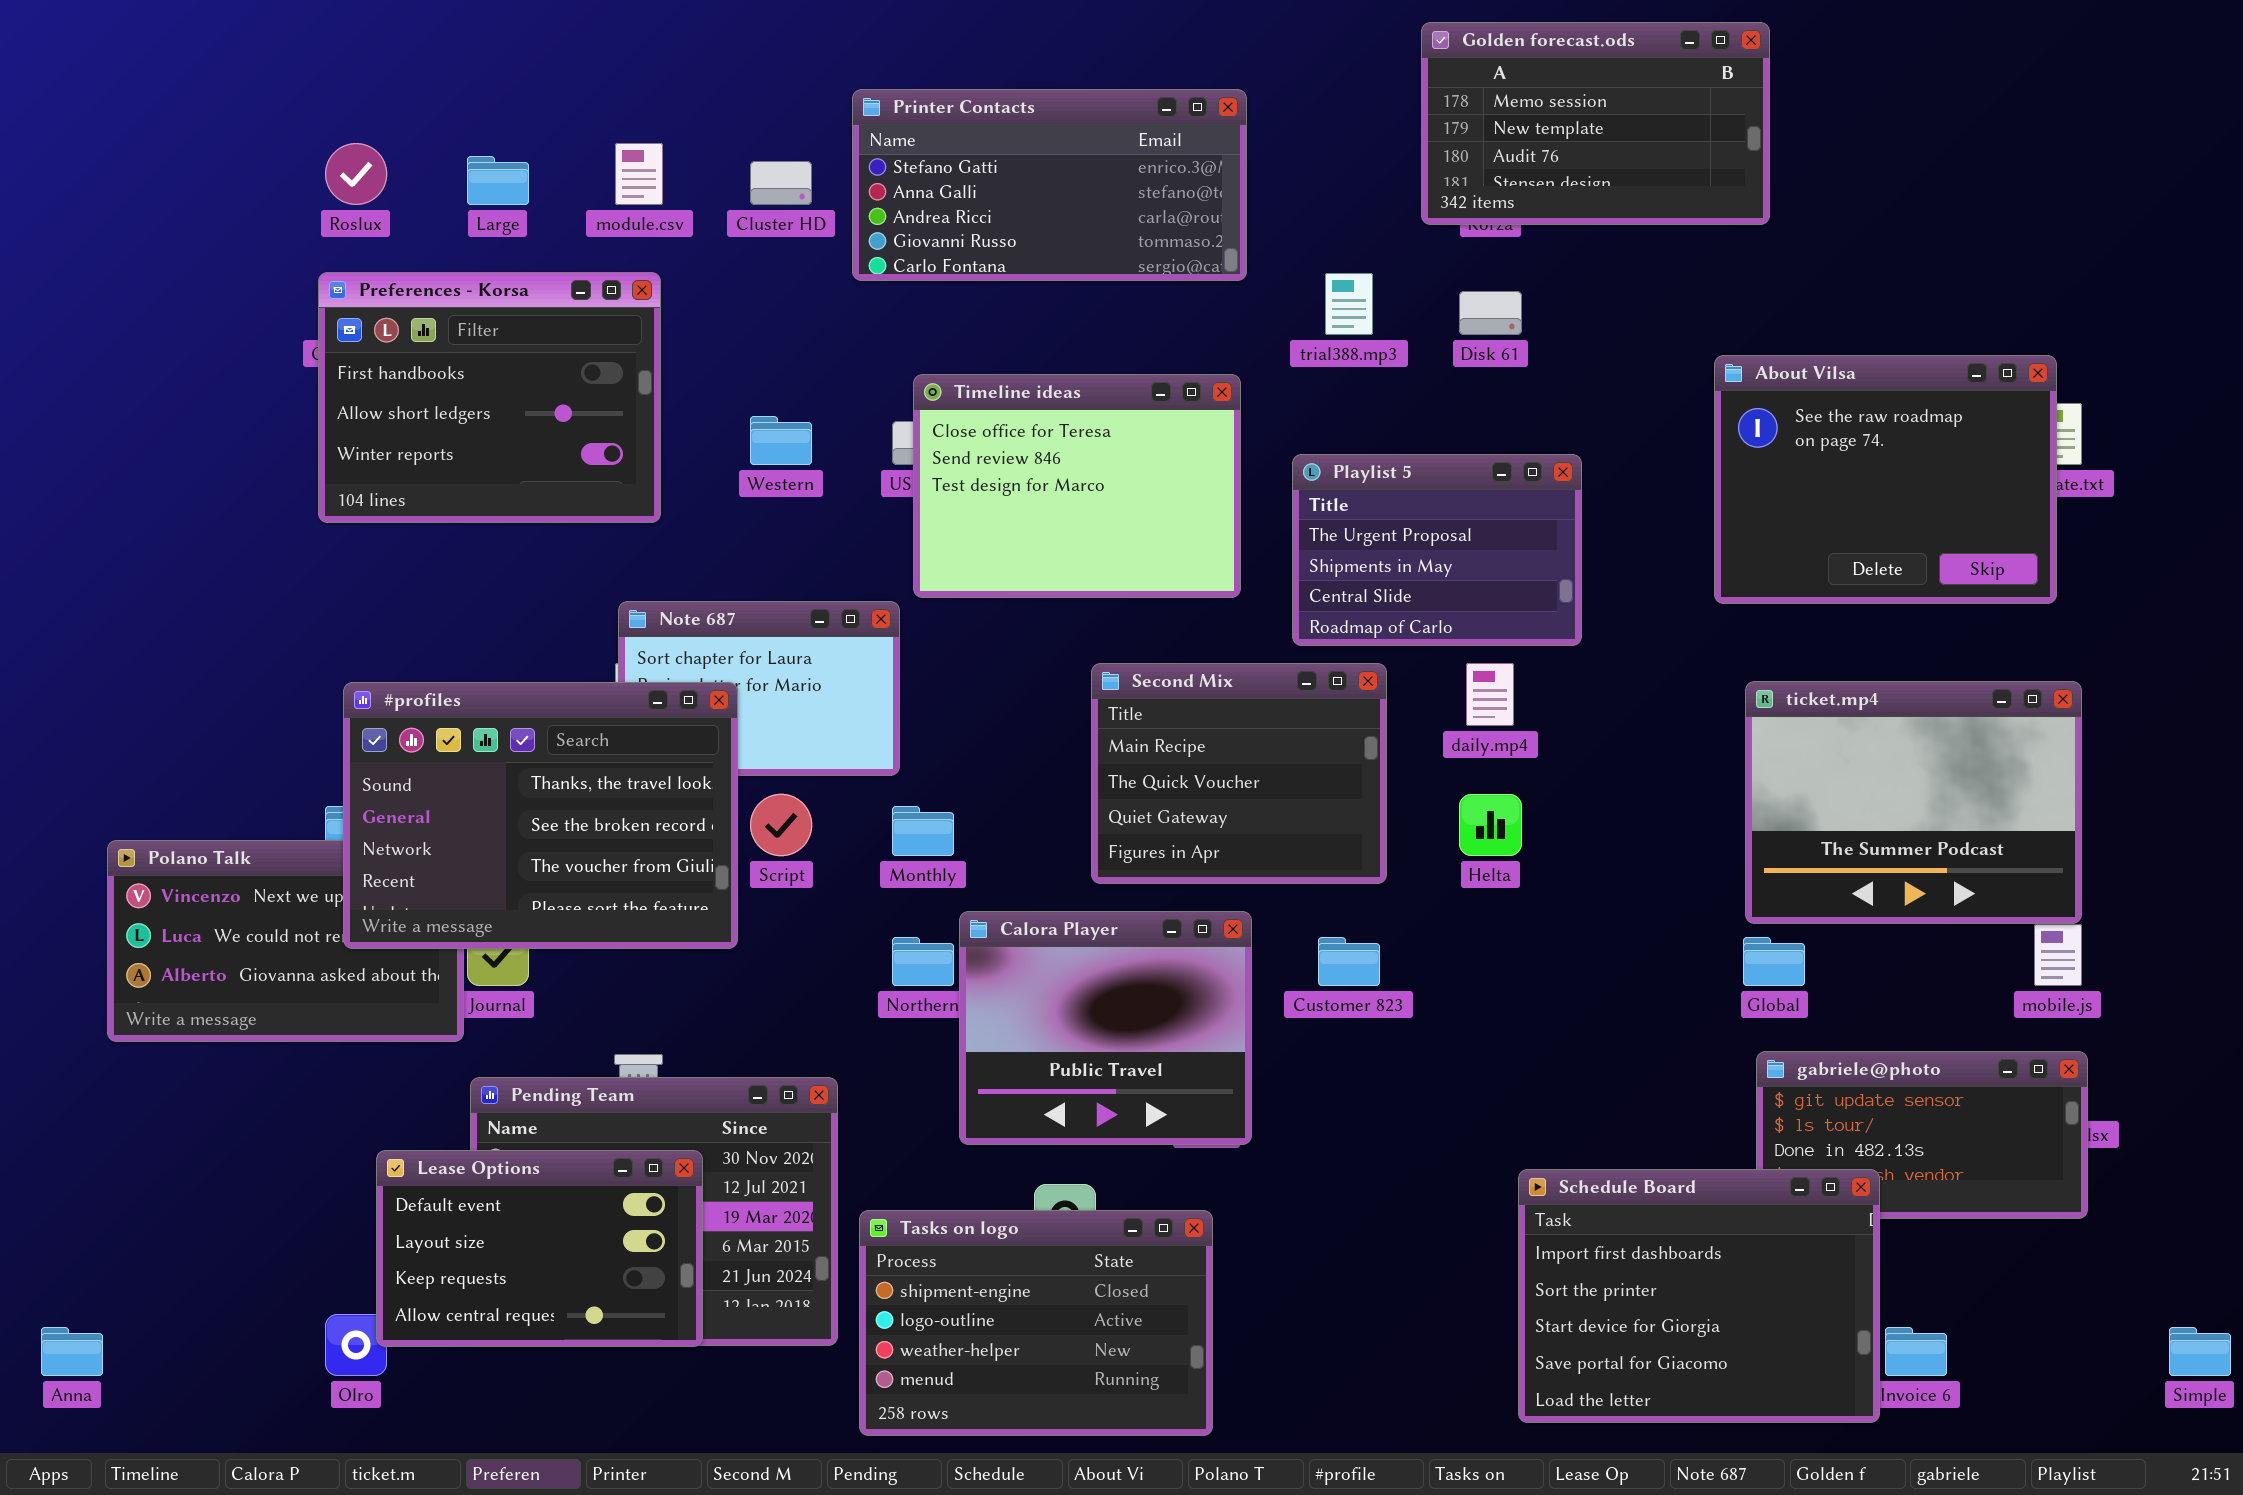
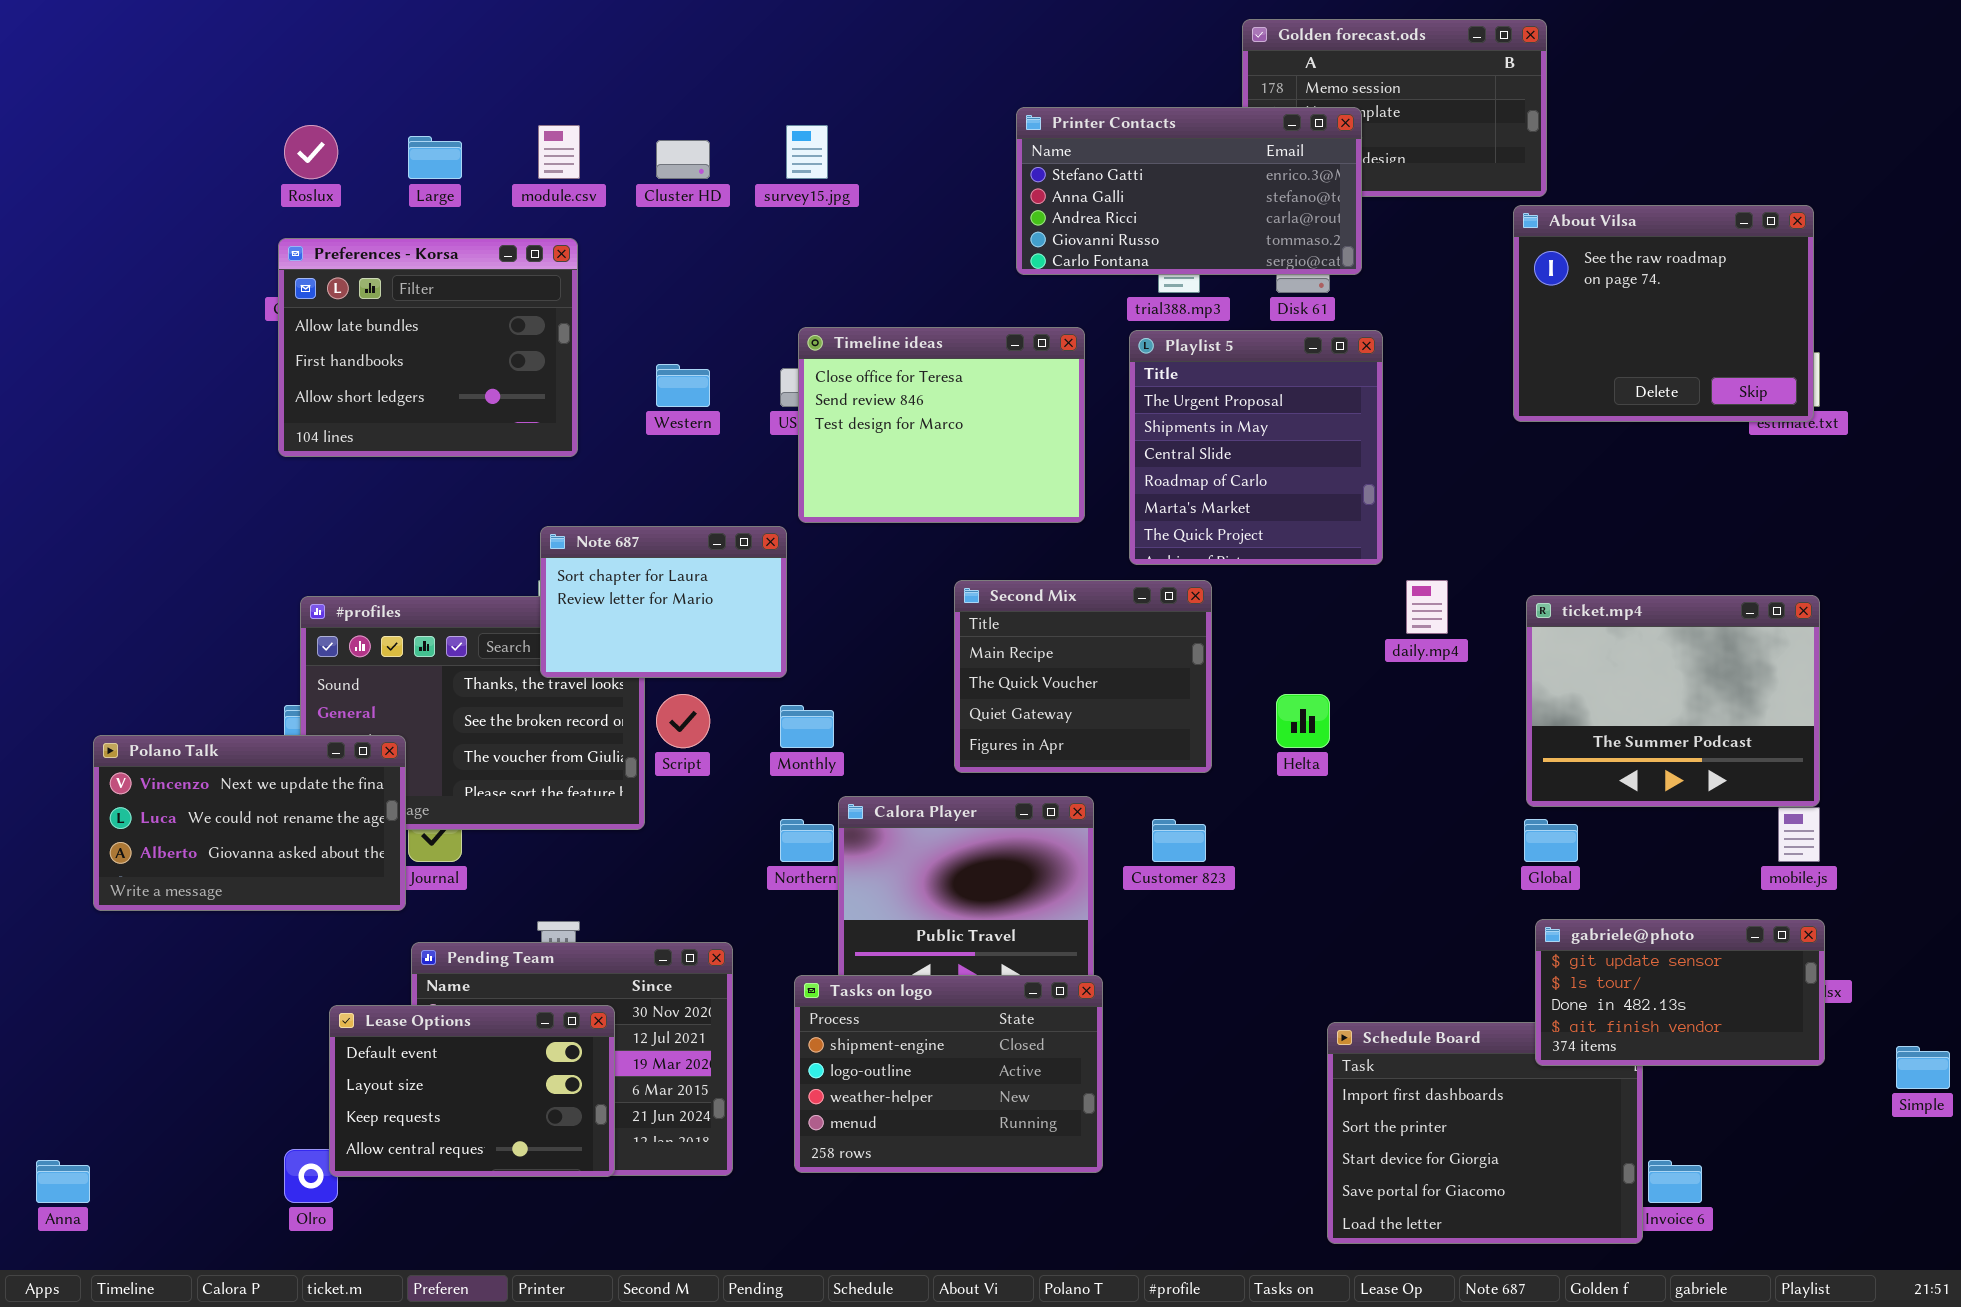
Printer Contacts: [852,89,1247,281] -> [1016,107,1362,275], moved
Preferences - Korsa: [318,272,661,523] -> [278,238,578,457], scrolled up 1 row
About Vilsa: [1714,355,2057,604] -> [1513,205,1814,422], moved
Playlist 5: [1292,454,1582,646] -> [1129,330,1383,565], resized
Note 687: [618,601,900,776] -> [540,526,787,678], raised
daily.mp4: [1466,663,1514,726] -> [1406,580,1448,634], moved
Polano Talk: [107,840,464,1042] -> [93,735,406,911], raised
gabriele@photo: [1756,1051,2088,1219] -> [1535,919,1825,1066], raised
Tasks on logo: [859,1210,1213,1436] -> [794,975,1103,1173], moved
Simple: [2169,1327,2231,1376] -> [1896,1046,1950,1089], moved

